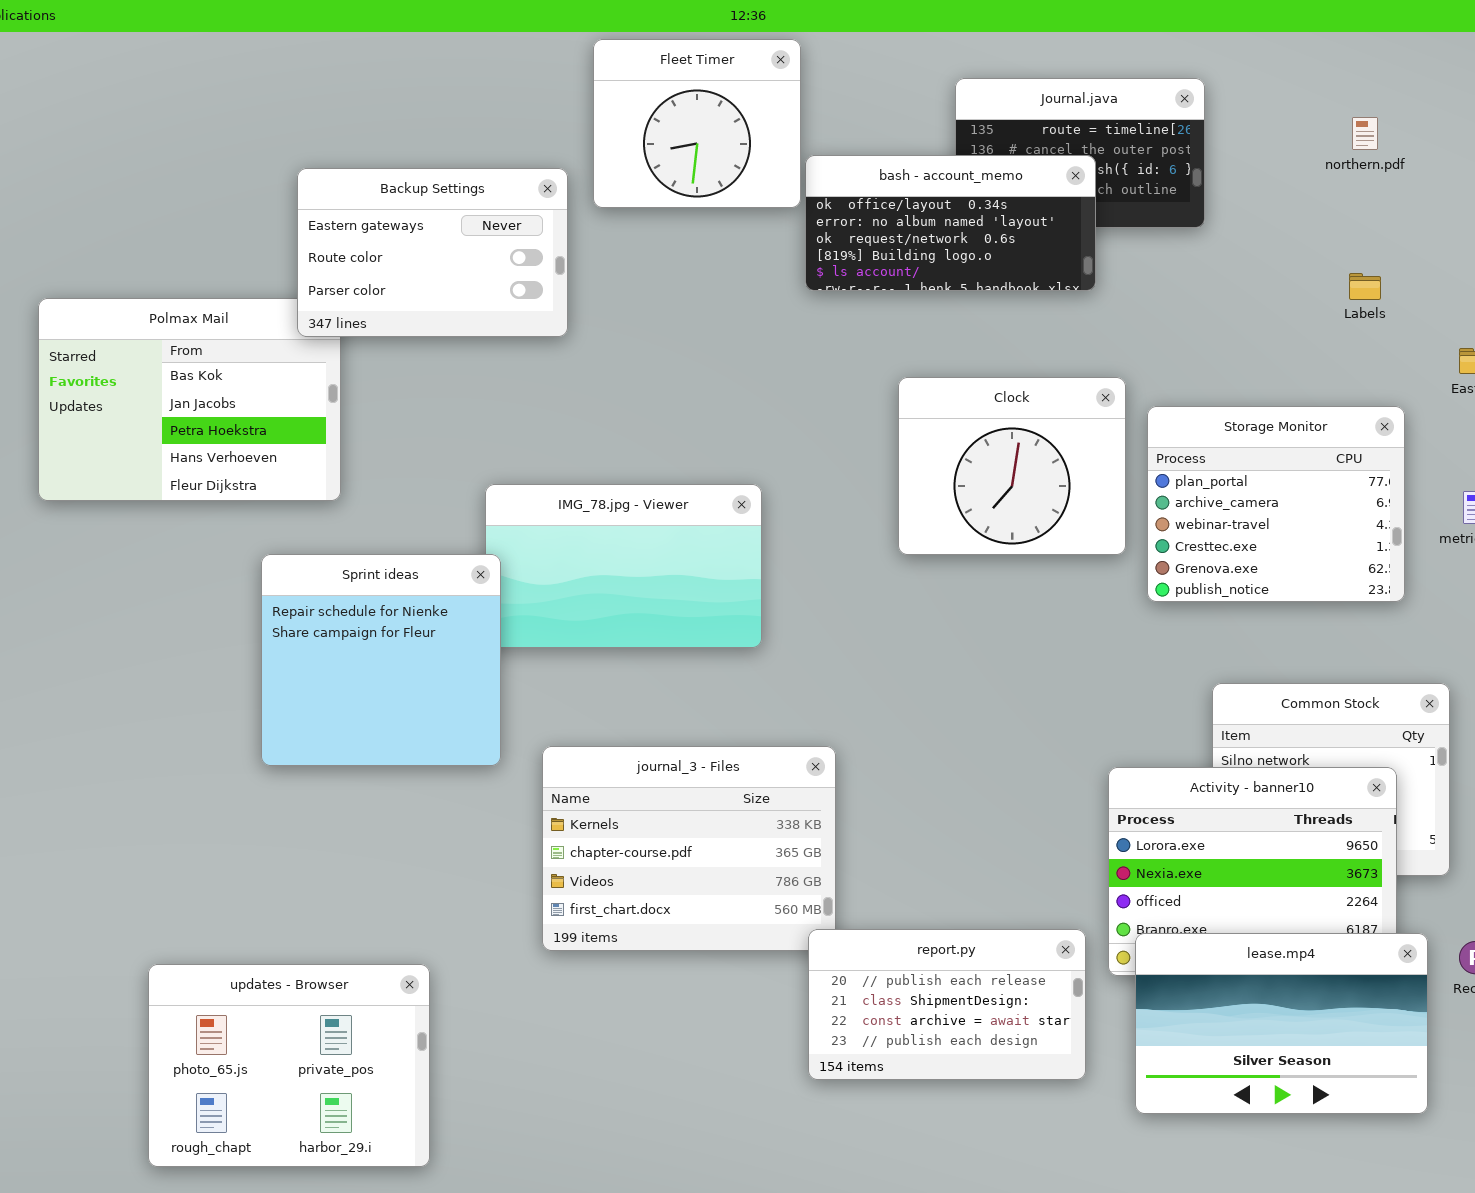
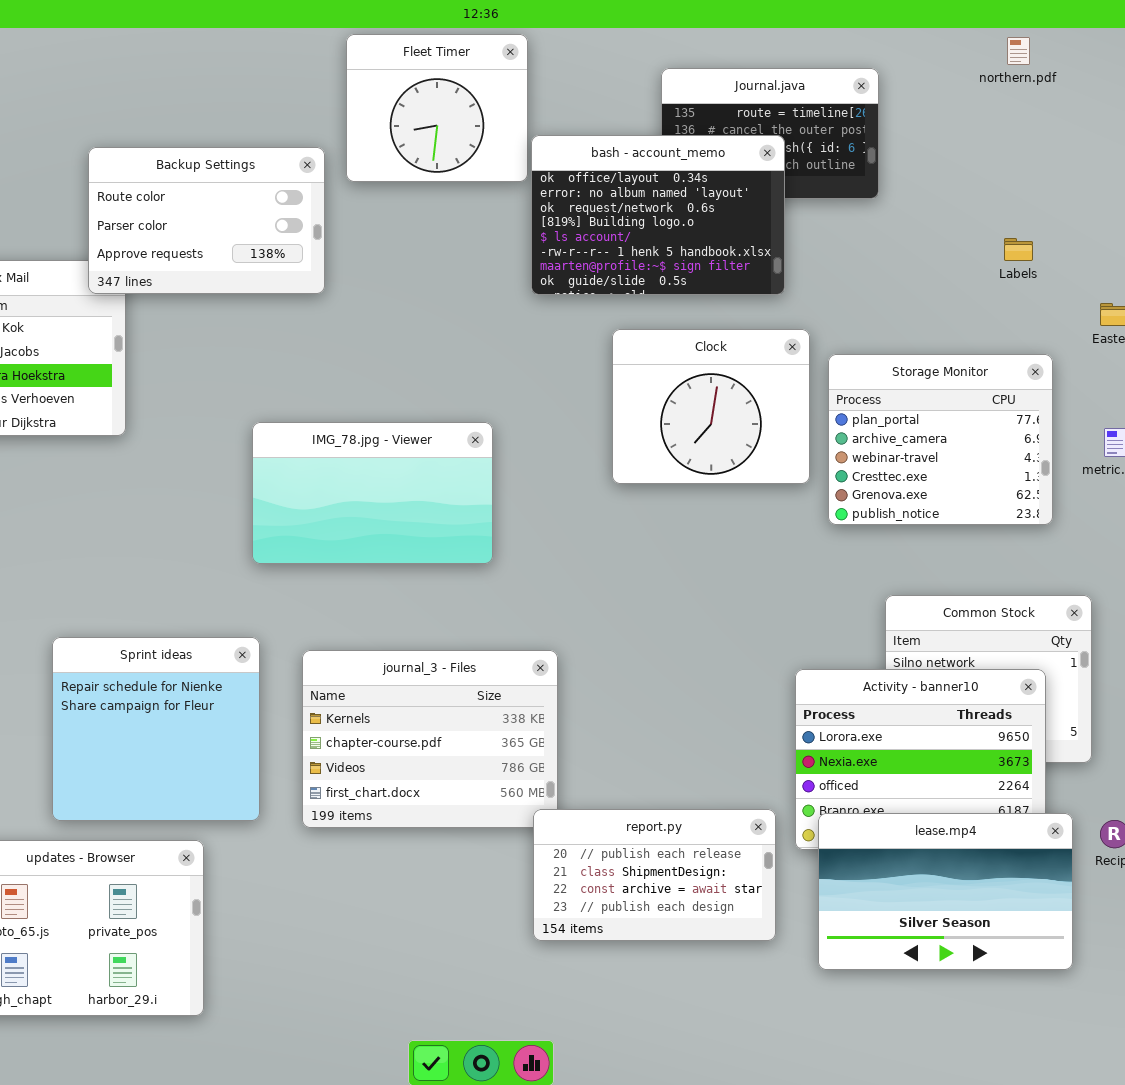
northern.pdf: [1352,117,1378,150] -> [1007,37,1030,65], moved
bash - account_memo: [805,155,1096,291] -> [531,135,785,295], resized
Backup Settings: [297,168,568,337] -> [88,147,325,294], scrolled down 1 row
Sprint ideas: [261,554,501,766] -> [52,637,260,821], moved

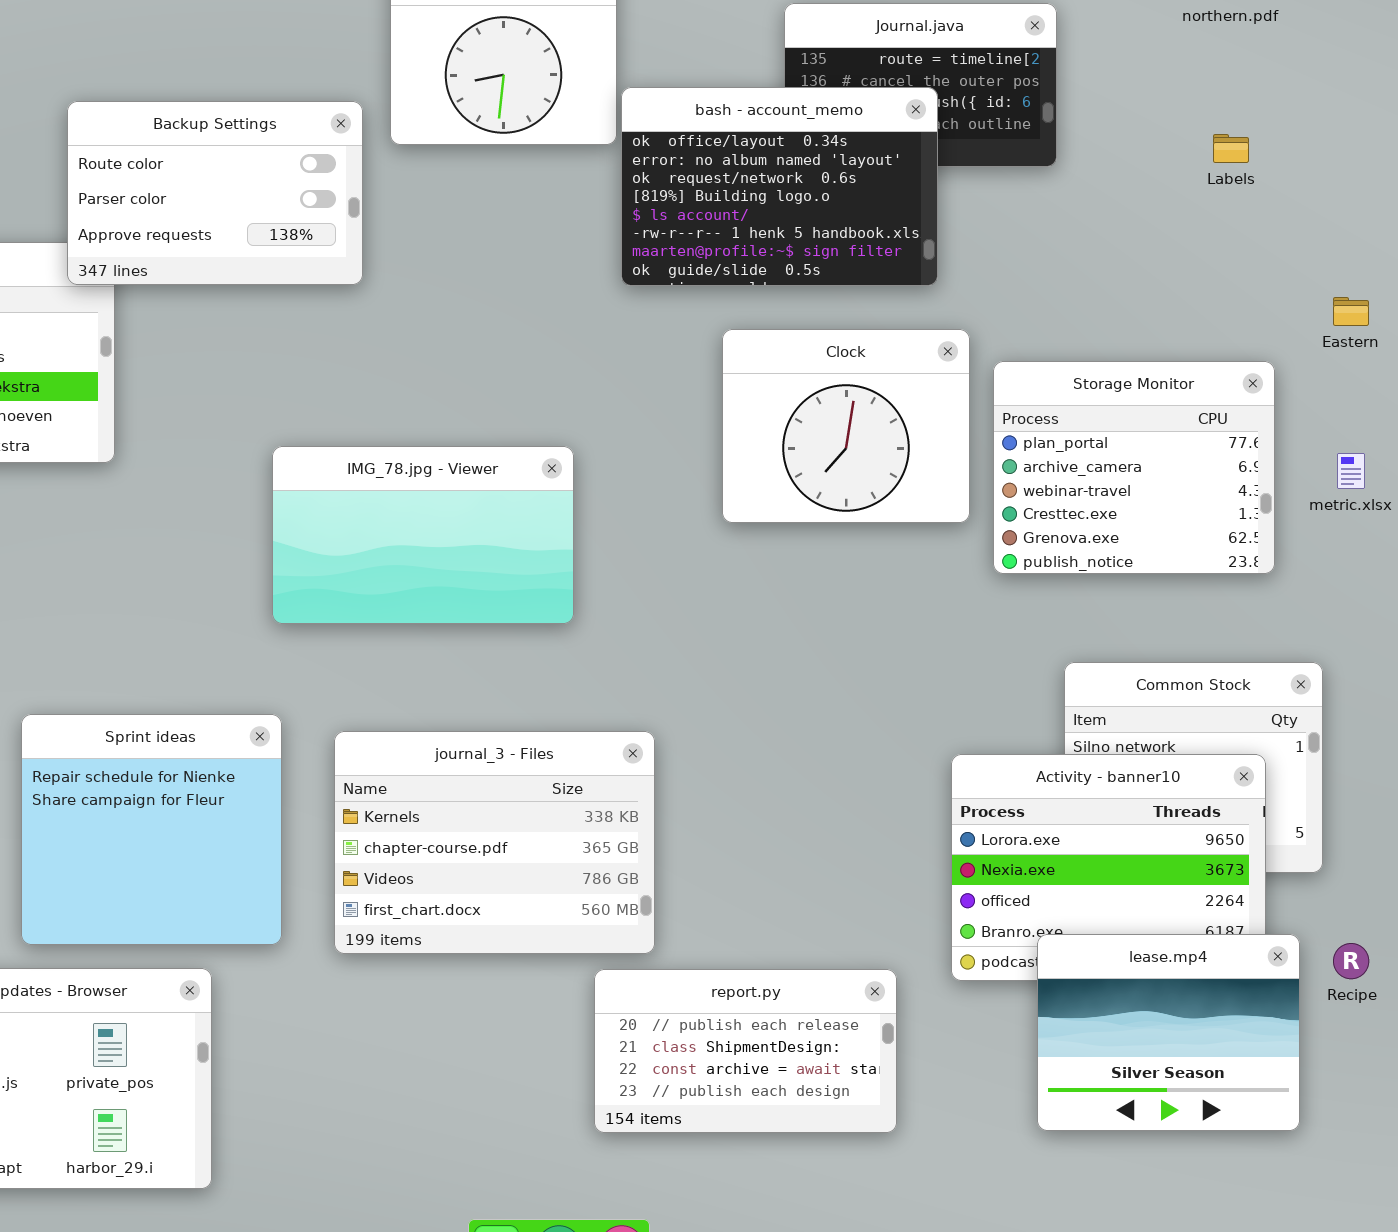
Labels: [1004,238,1033,261] -> [1213,134,1249,163], moved
report.py: [533,809,776,941] -> [594,969,897,1133], moved
lease.mp4: [818,813,1073,970] -> [1037,934,1300,1131], resized

